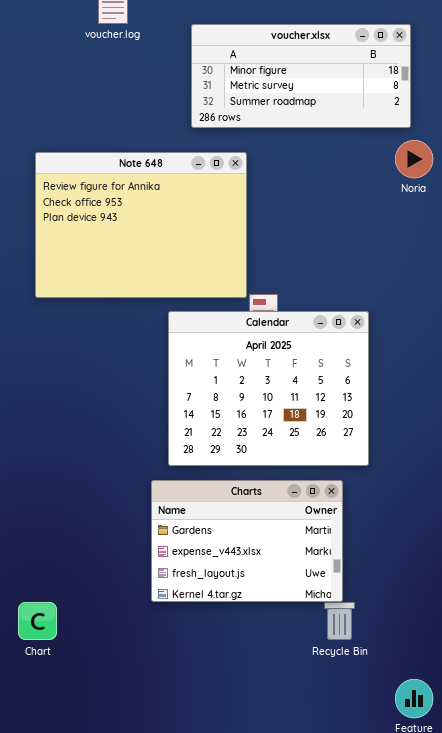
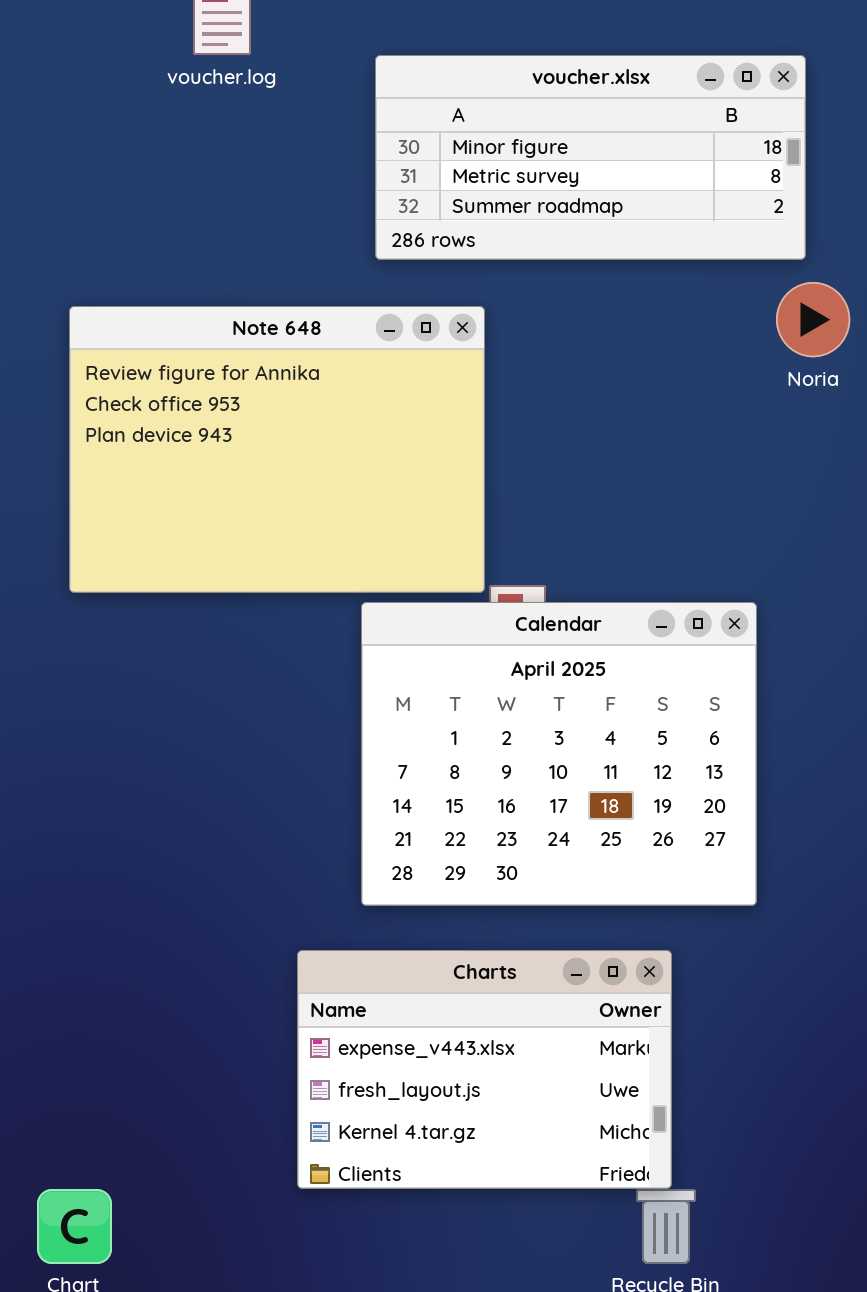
Calendar: [168,311,369,466] -> [361,602,757,906], moved
Charts: [151,480,343,602] -> [297,950,672,1189], scrolled down 1 row

